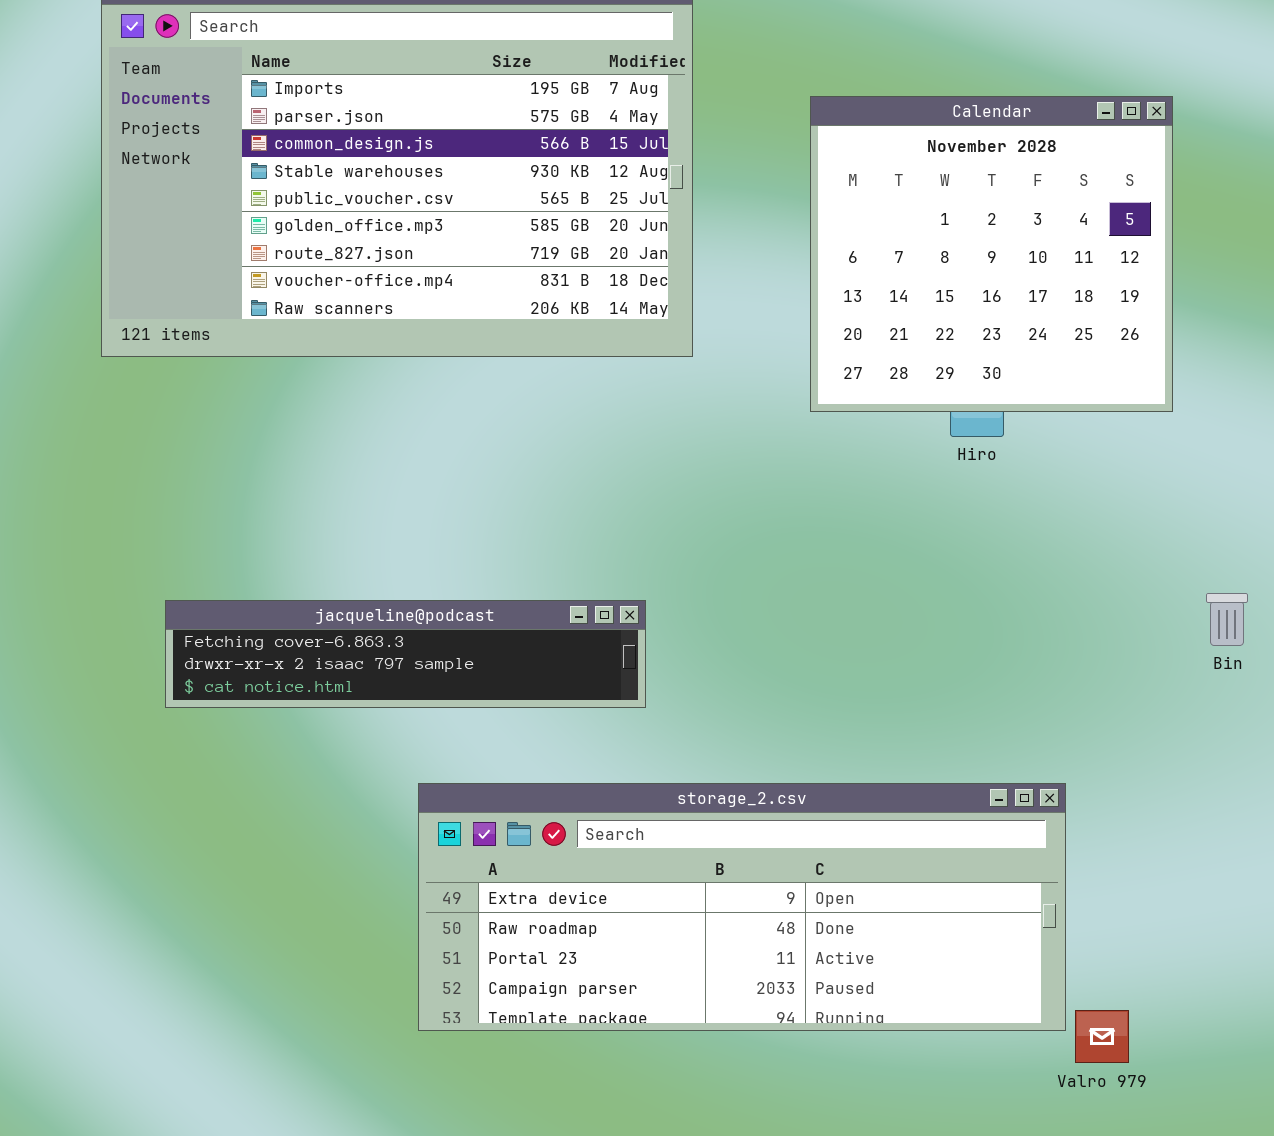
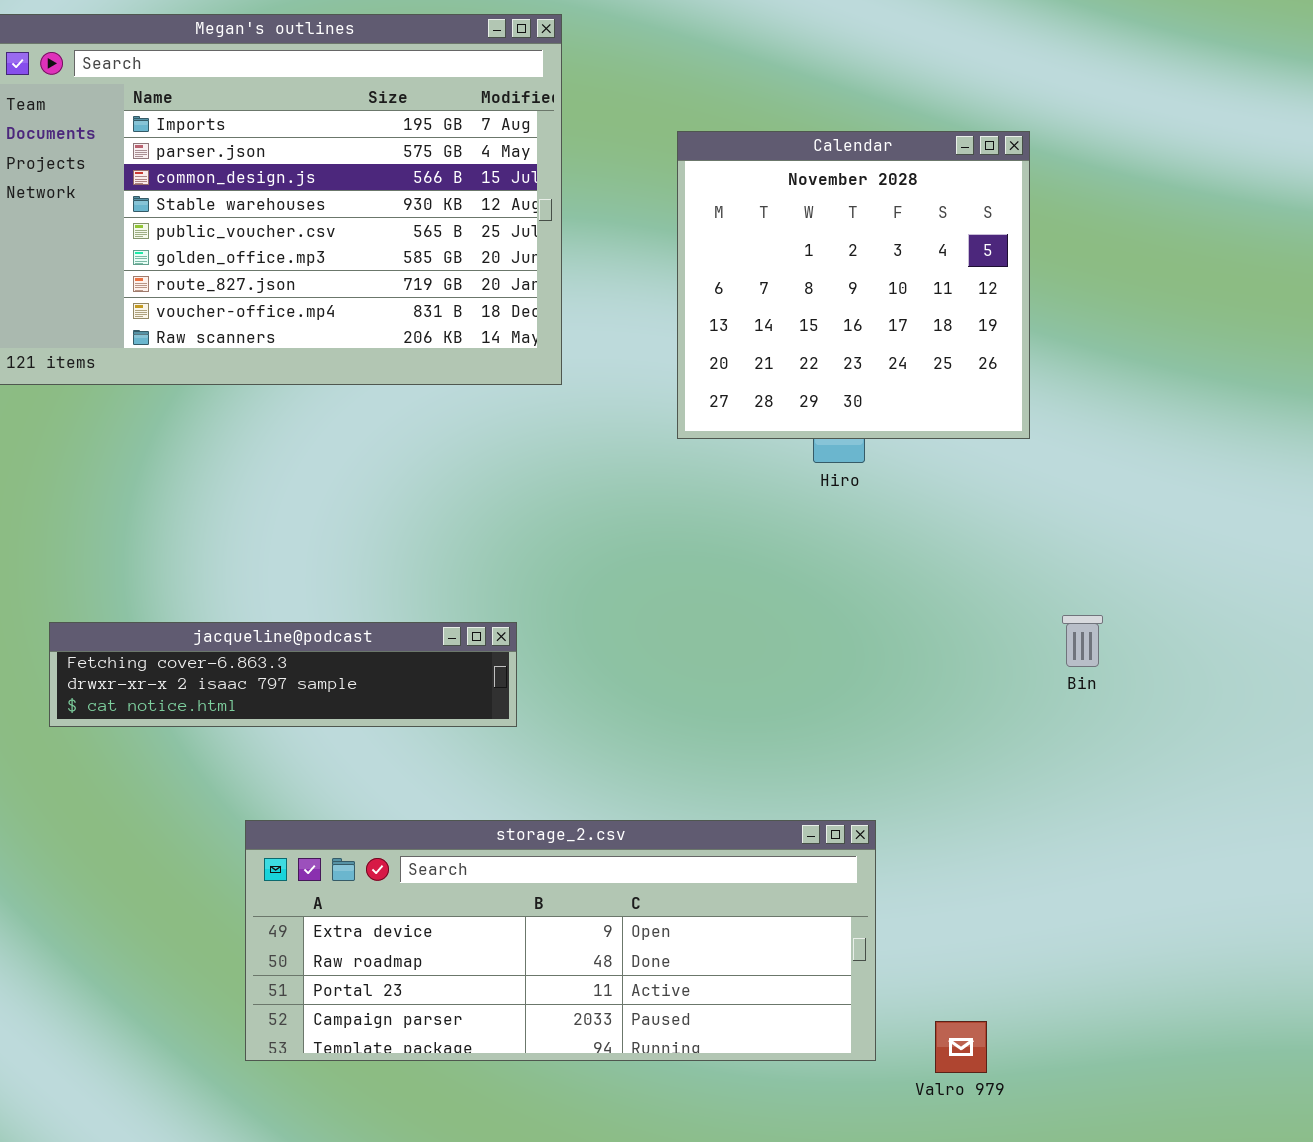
storage_2.csv: [418,783,1066,1031] -> [245,820,876,1061], moved

